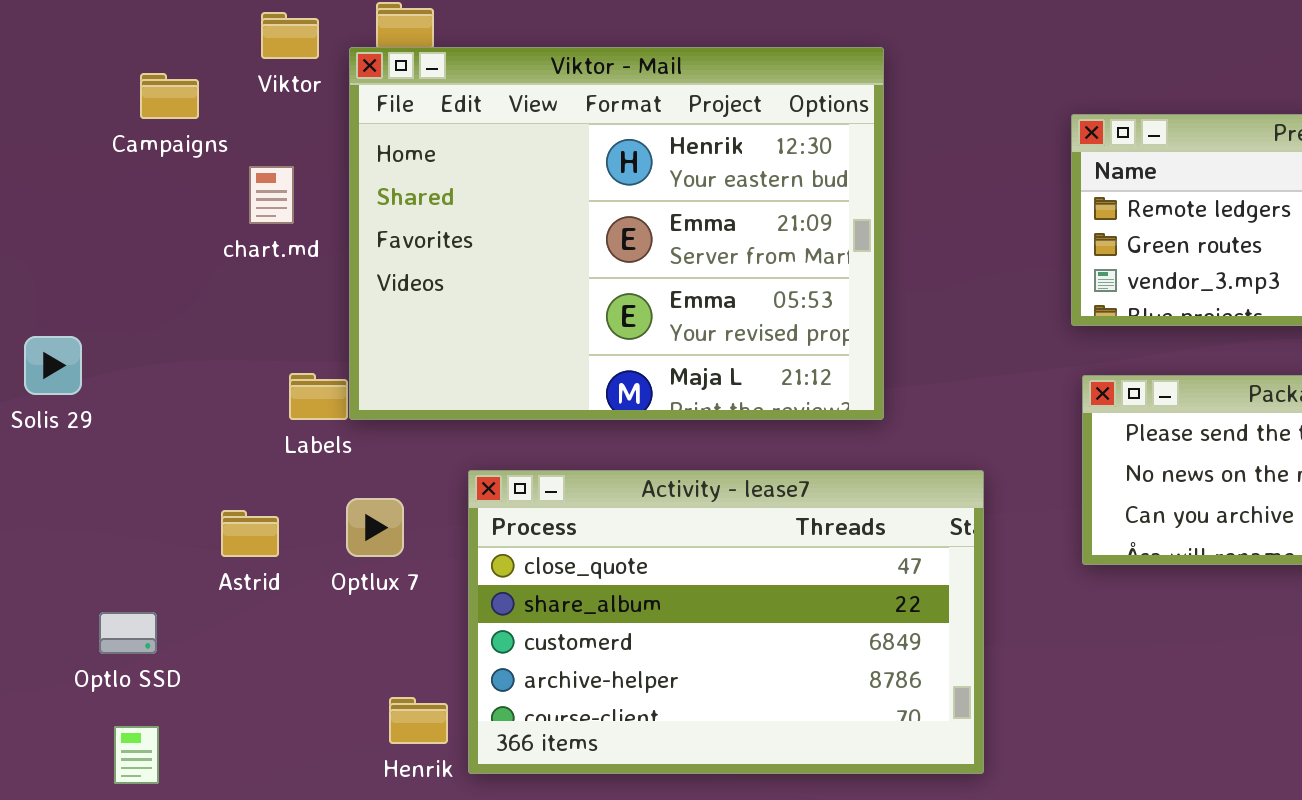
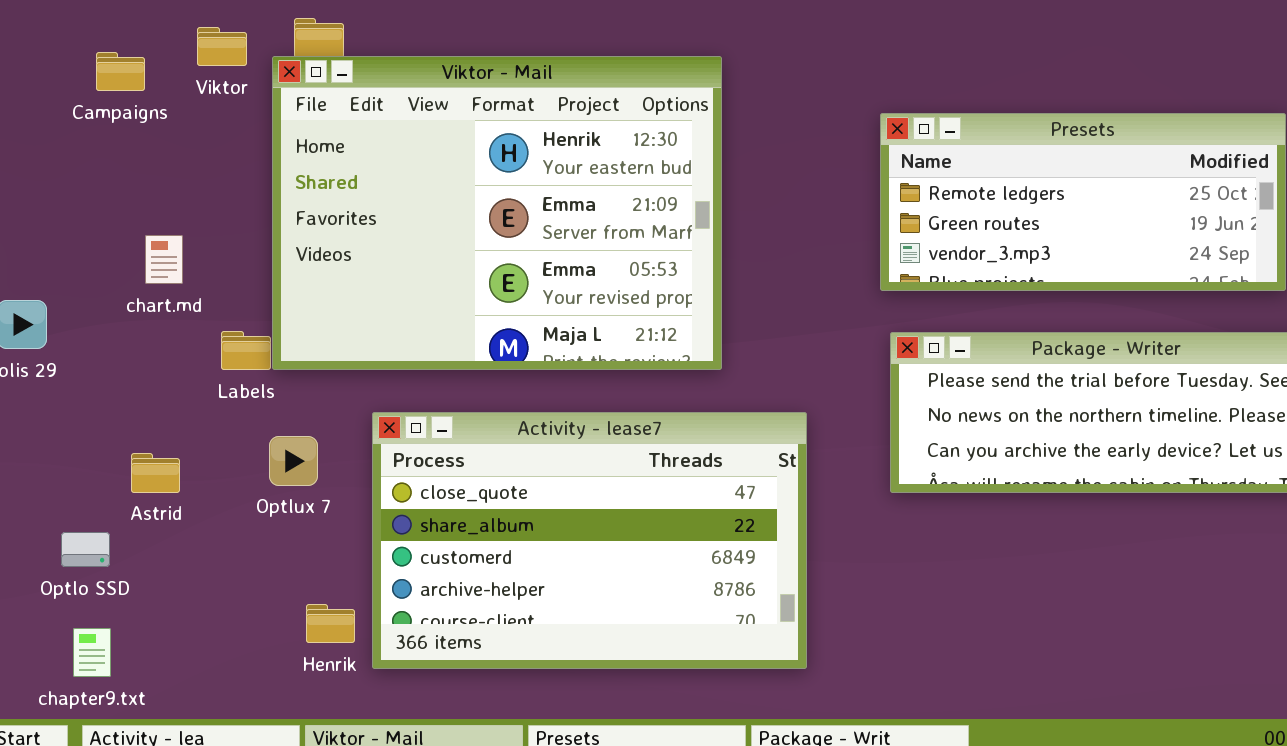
Campaigns: [140,73,199,119] -> [96,52,145,91], moved
chart.md: [249,166,294,224] -> [145,235,183,284], moved
Astrid: [221,510,279,557] -> [131,453,180,493], moved

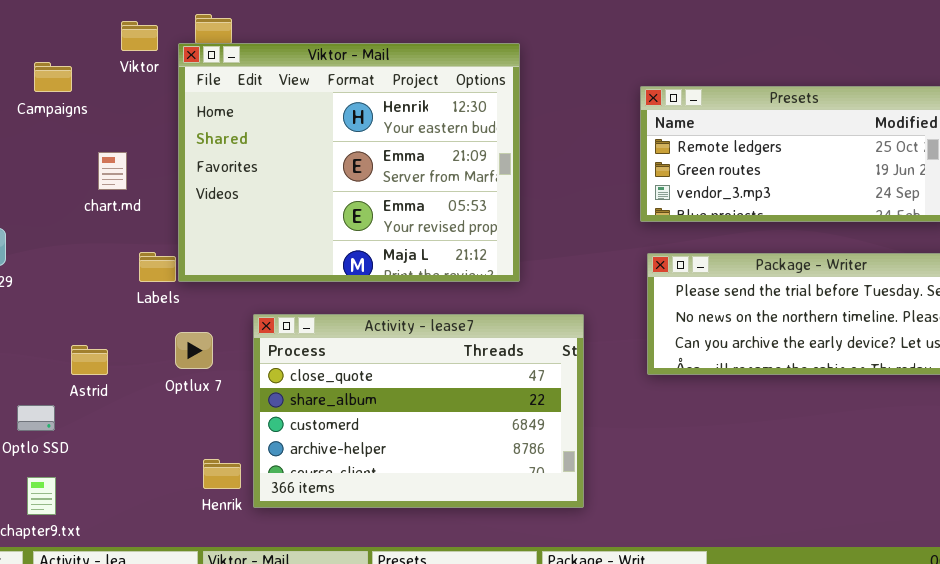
Campaigns: [96,52,145,91] -> [34,62,72,92], moved
chart.md: [145,235,183,284] -> [98,152,127,190], moved

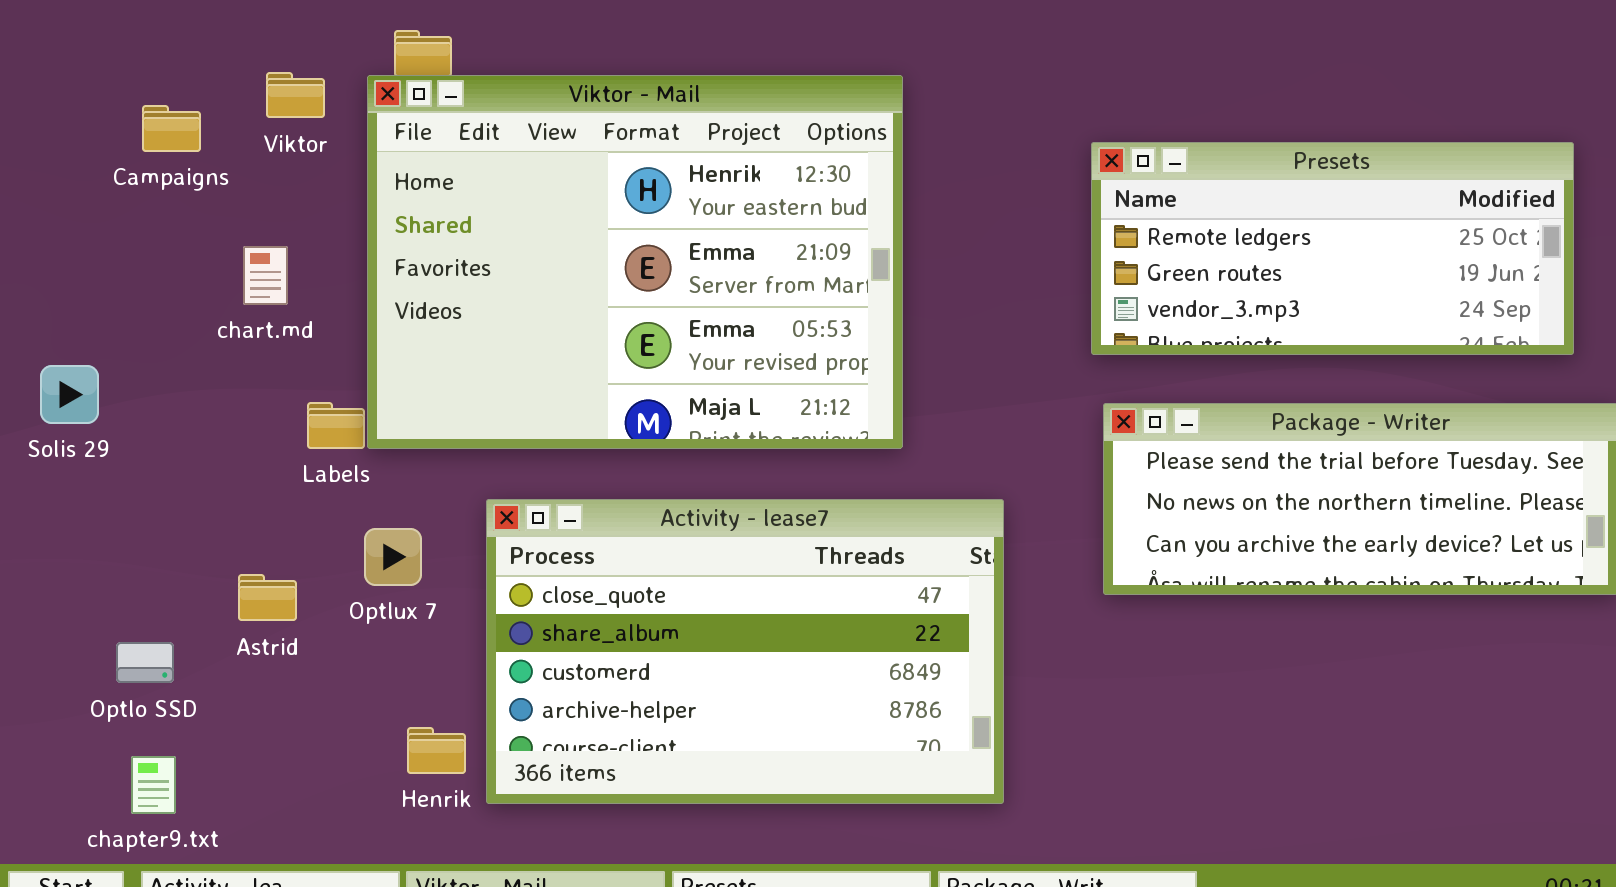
Viktor: [121,21,158,51] -> [266,72,325,118], moved
Astrid: [71,345,108,375] -> [238,574,297,621], moved

